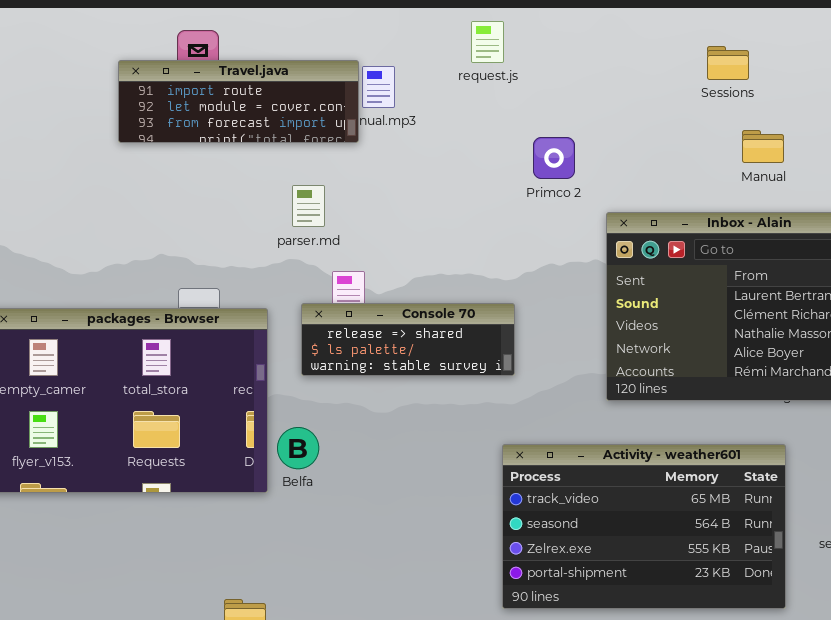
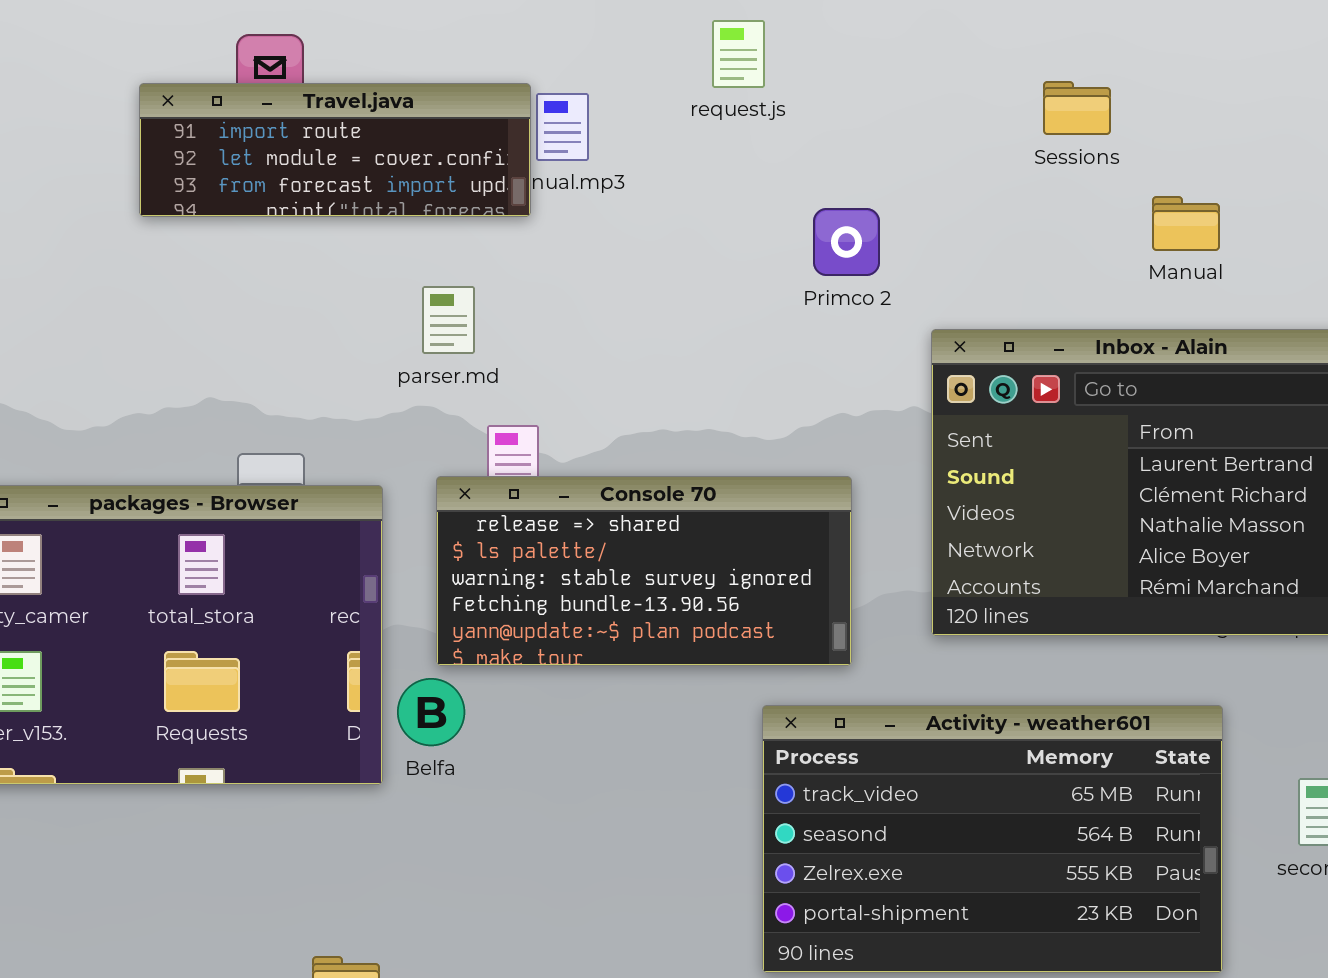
Sessions: [707,46,749,80] -> [1043,81,1111,135], moved
Console 70: [301,303,515,376] -> [436,476,852,666], resized

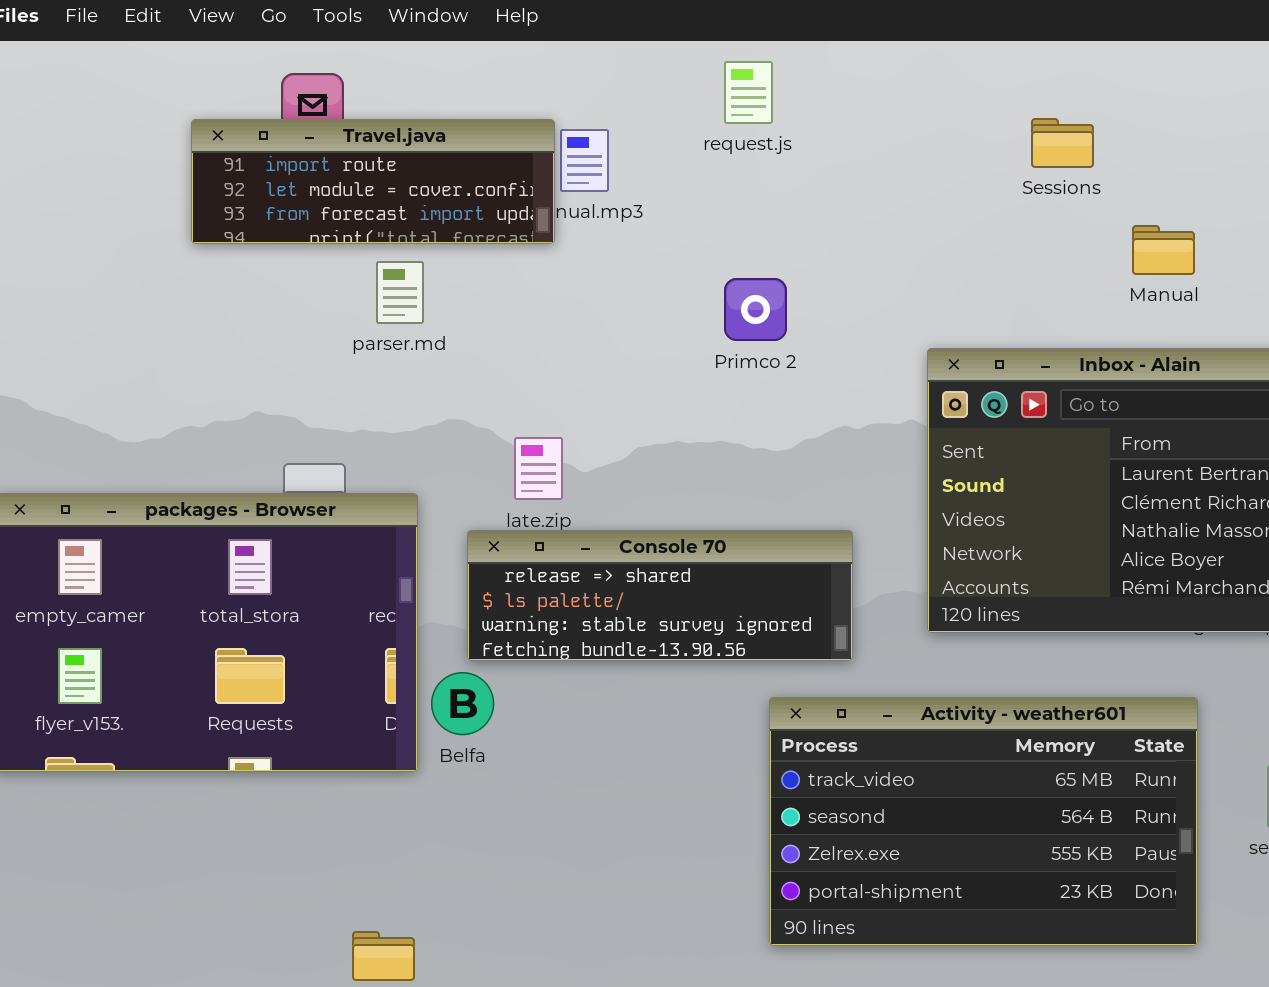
Primco 2: [813,208,880,276] -> [724,278,787,341], moved
parser.md: [422,286,475,354] -> [376,261,424,324], moved
Console 70: [436,476,852,666] -> [467,530,853,661], resized

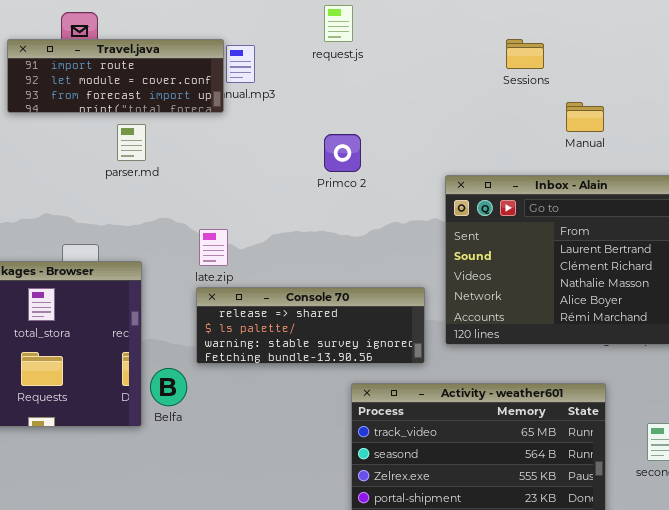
Console 70: [467,530,853,661] -> [196,287,425,364], moved

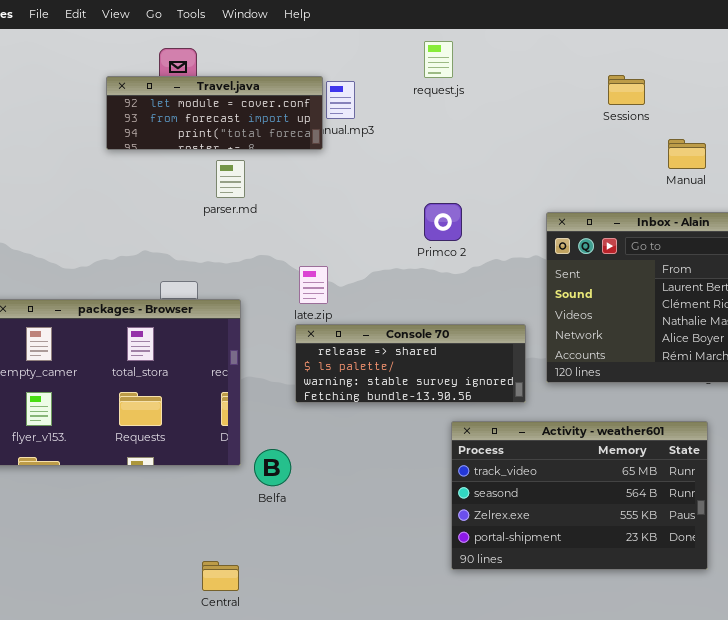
Travel.java: [7,39,224,113] -> [106,76,323,150], scrolled down 1 row
Primco 2: [324,134,361,172] -> [424,203,462,241], moved
Belfa: [150,368,187,406] -> [254,449,291,486], moved

